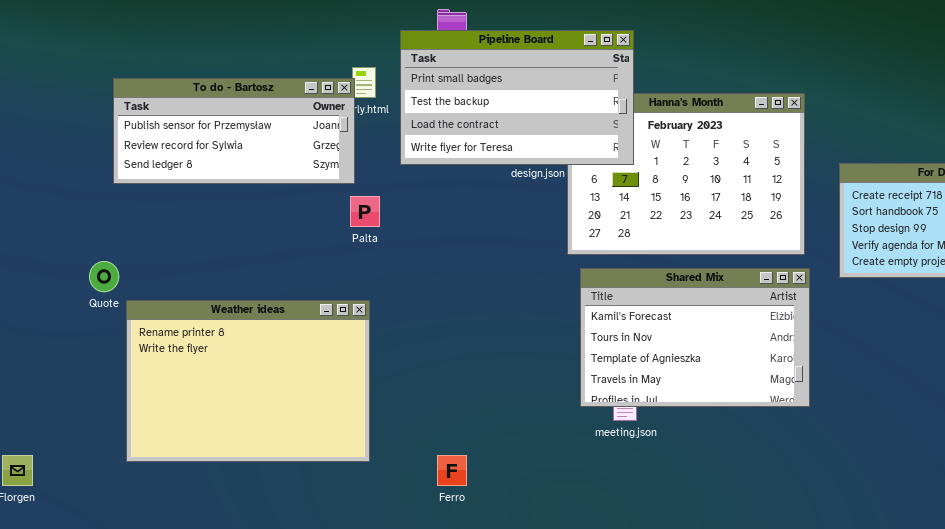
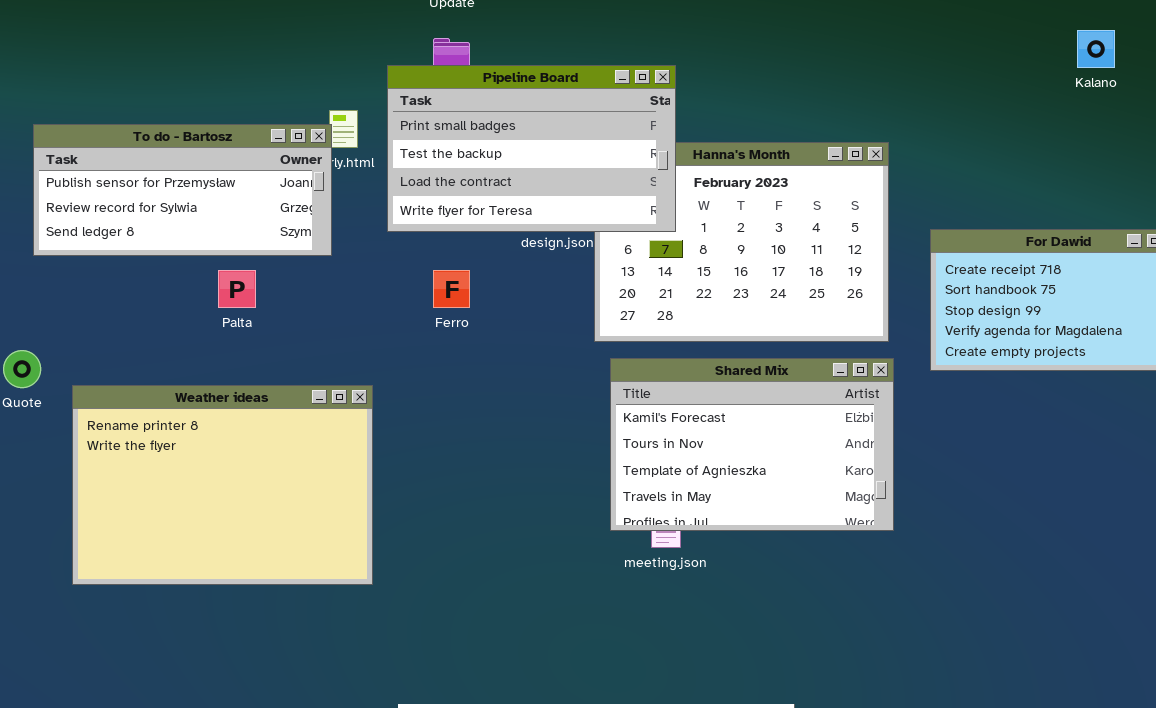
Palta: [350,196,380,227] -> [218,270,256,308], moved
Weather ideas: [126,300,370,462] -> [72,385,373,585], moved
Ferro: [437,455,467,486] -> [433,270,470,308], moved

